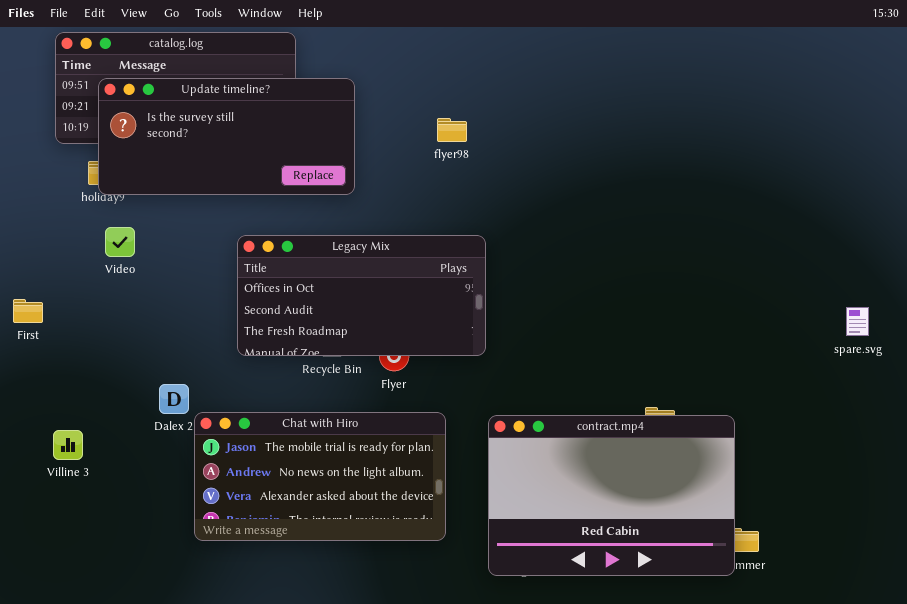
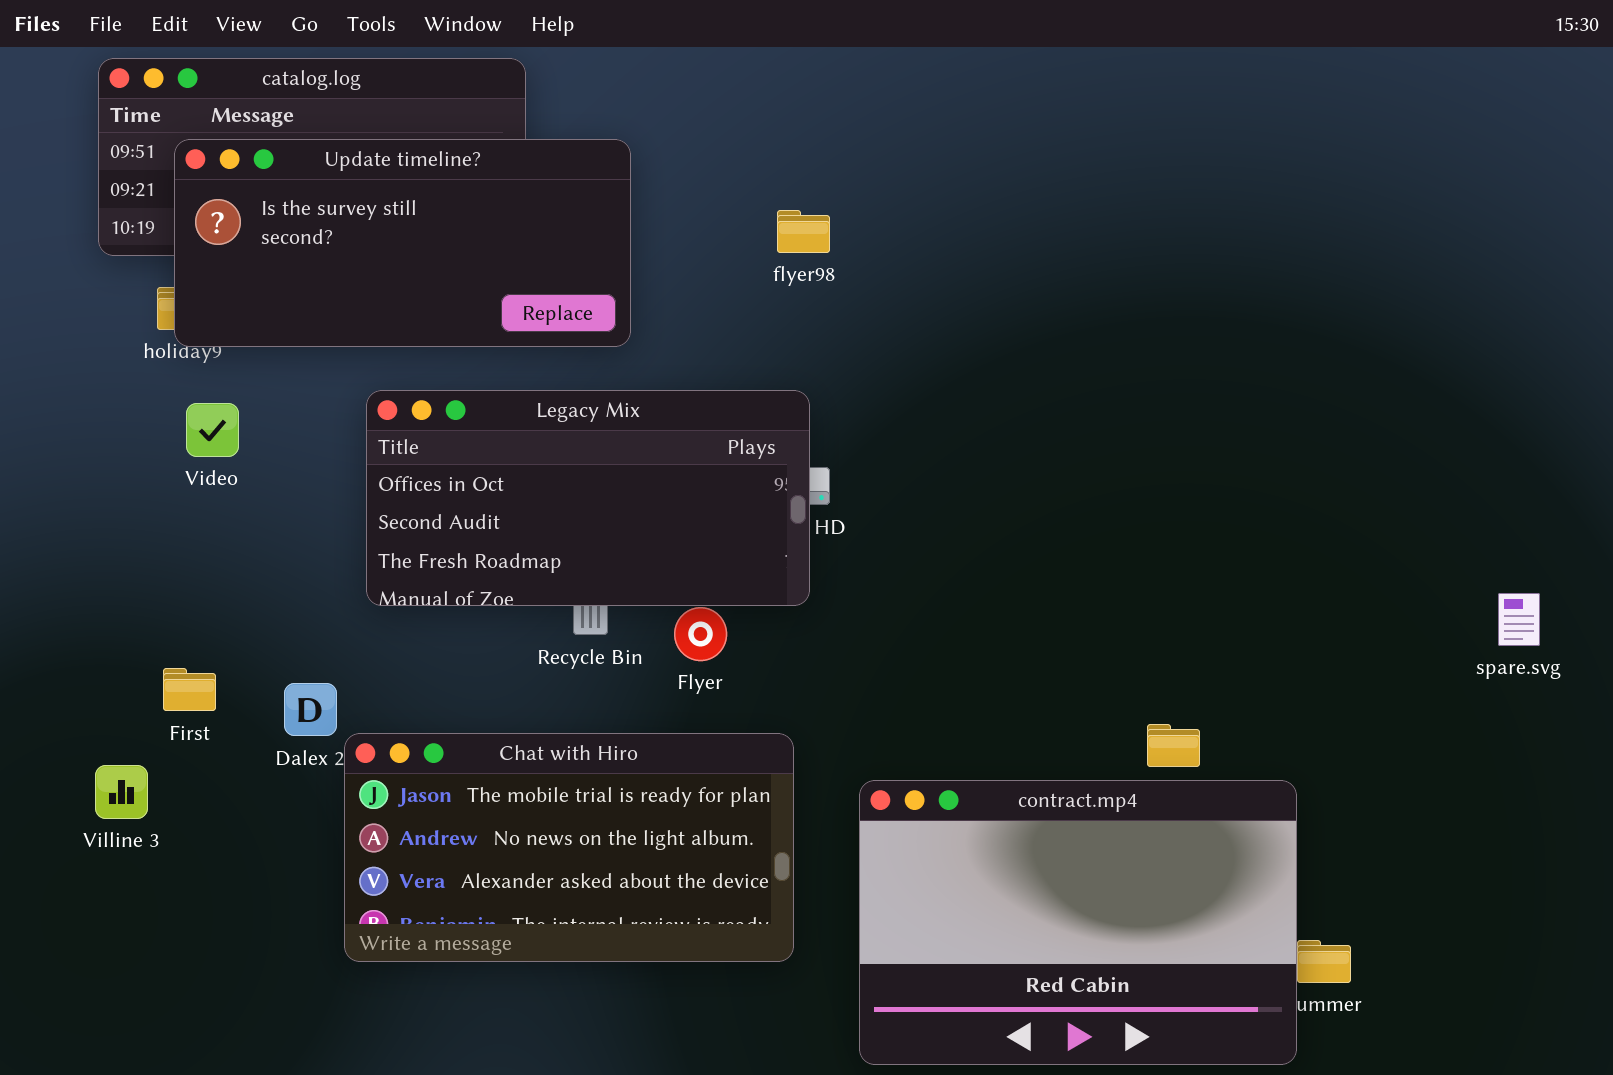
Legacy Mix: [237,235,486,356] -> [366,390,810,606], moved
First: [13,299,43,323] -> [163,668,216,711], moved
spare.svg: [846,307,869,336] -> [1498,593,1540,646], moved
contract.mp4: [488,415,735,576] -> [859,780,1297,1065], moved

